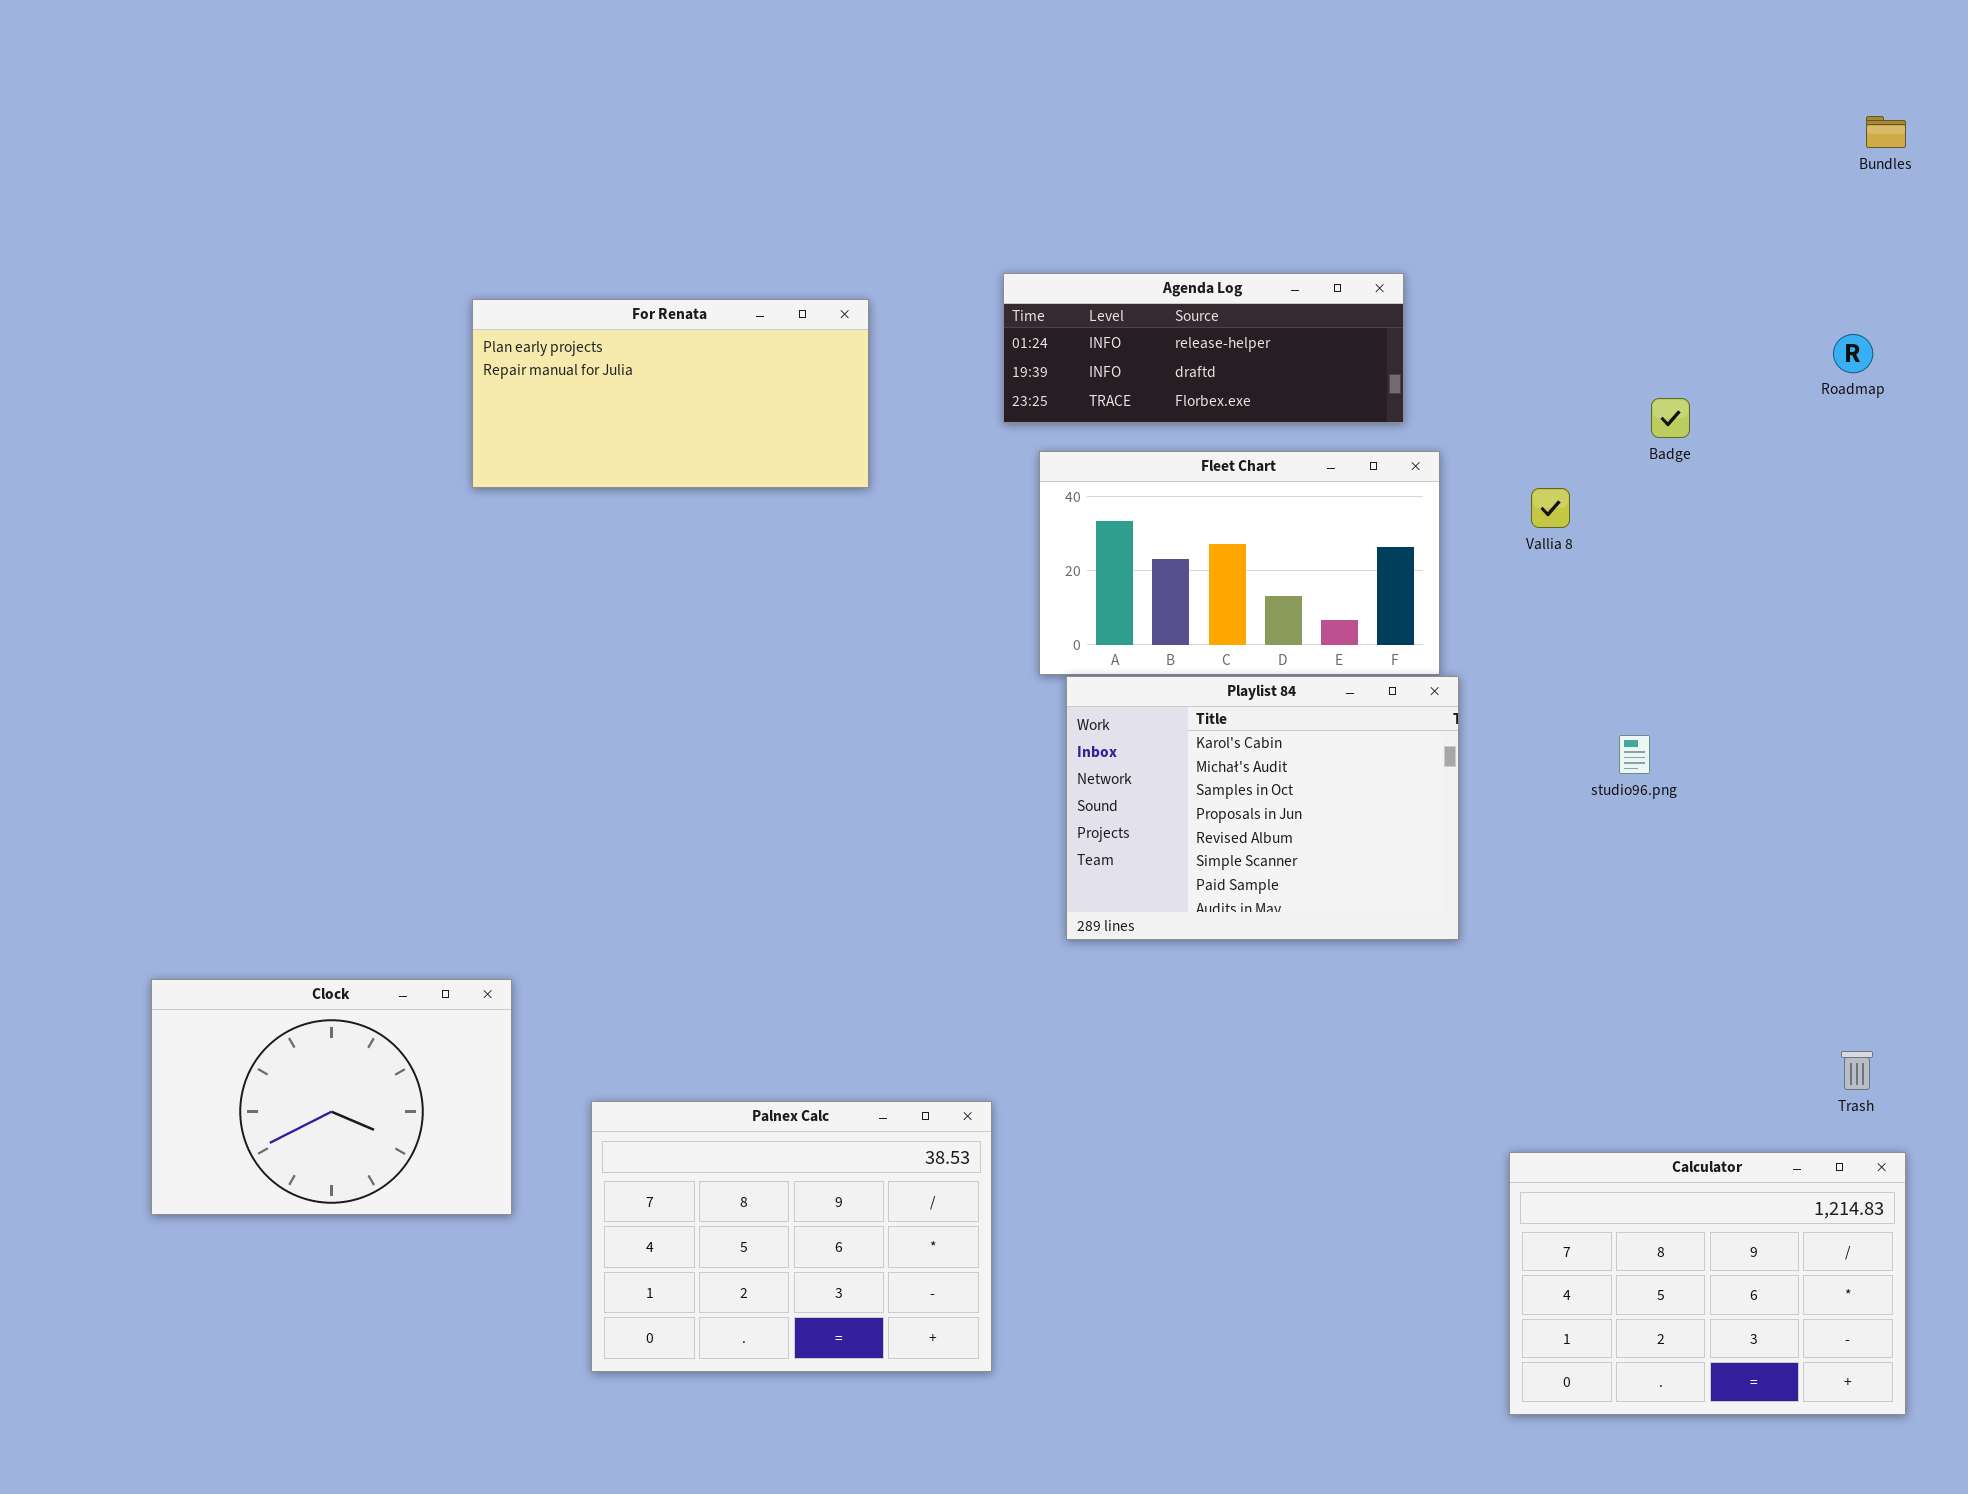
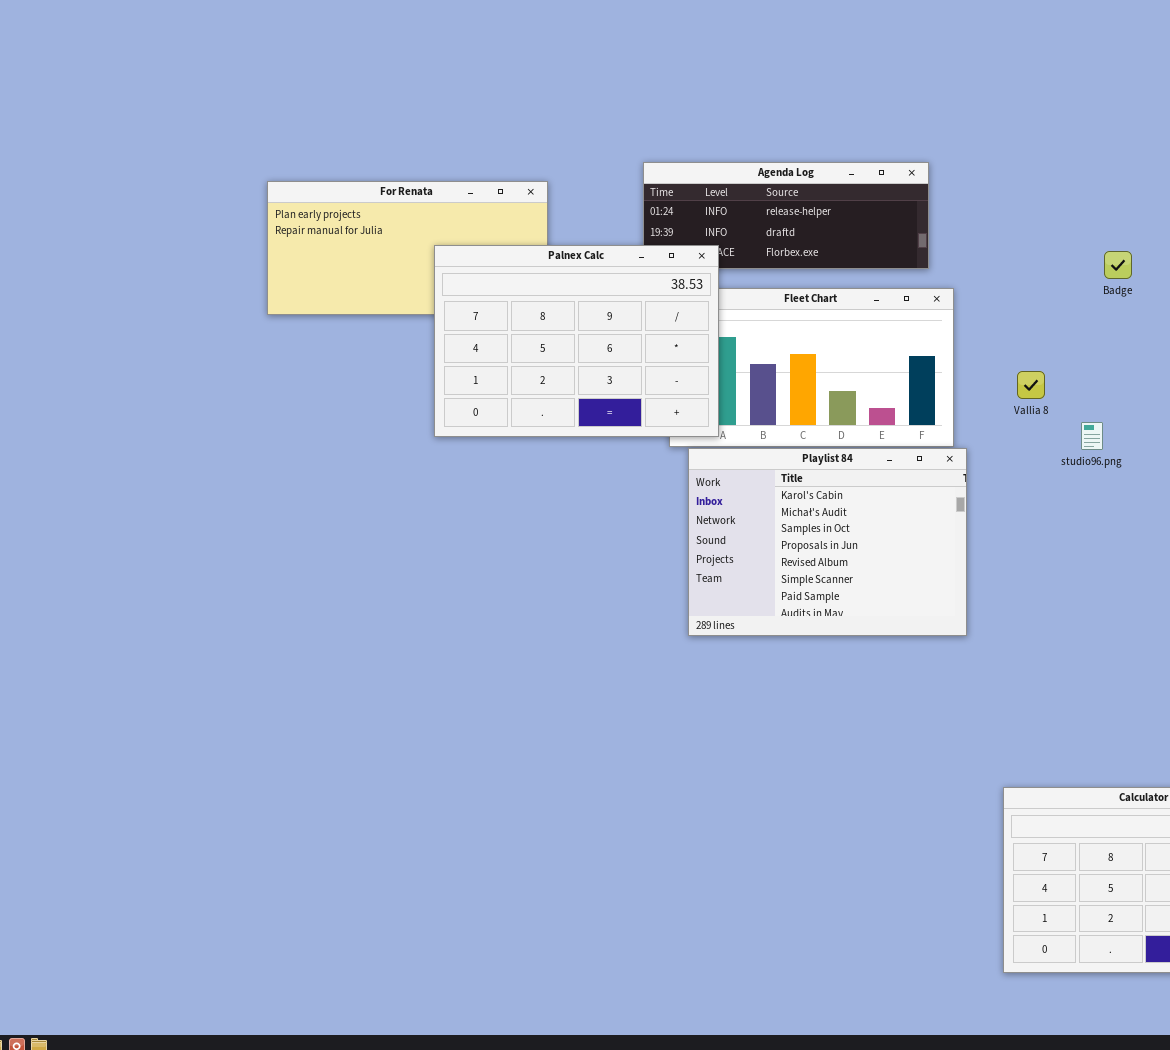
Vallia 8: [1531,488,1570,528] -> [1017,371,1045,399], moved
studio96.png: [1619,735,1650,774] -> [1081,422,1103,450], moved
Clock: [151,979,512,1215] -> none, closed
Palnex Calc: [591,1101,992,1372] -> [434,245,719,437], moved

